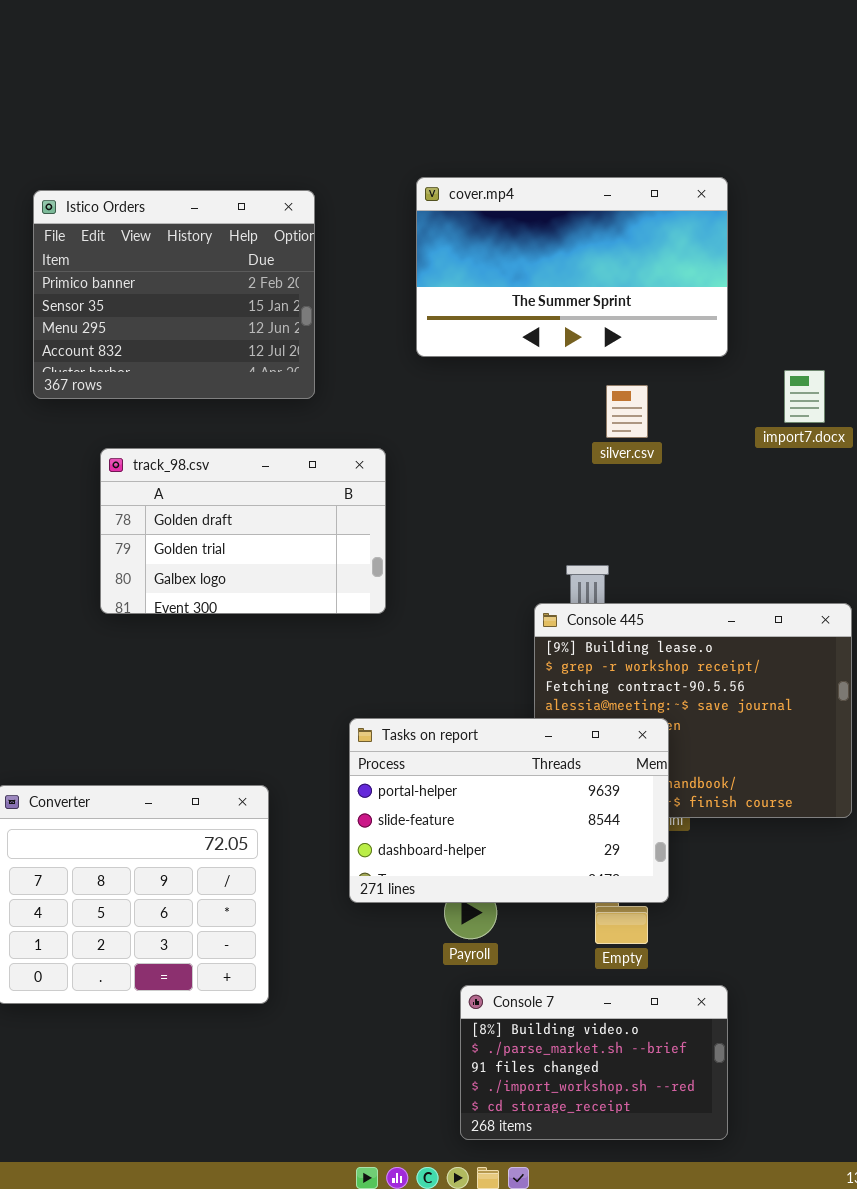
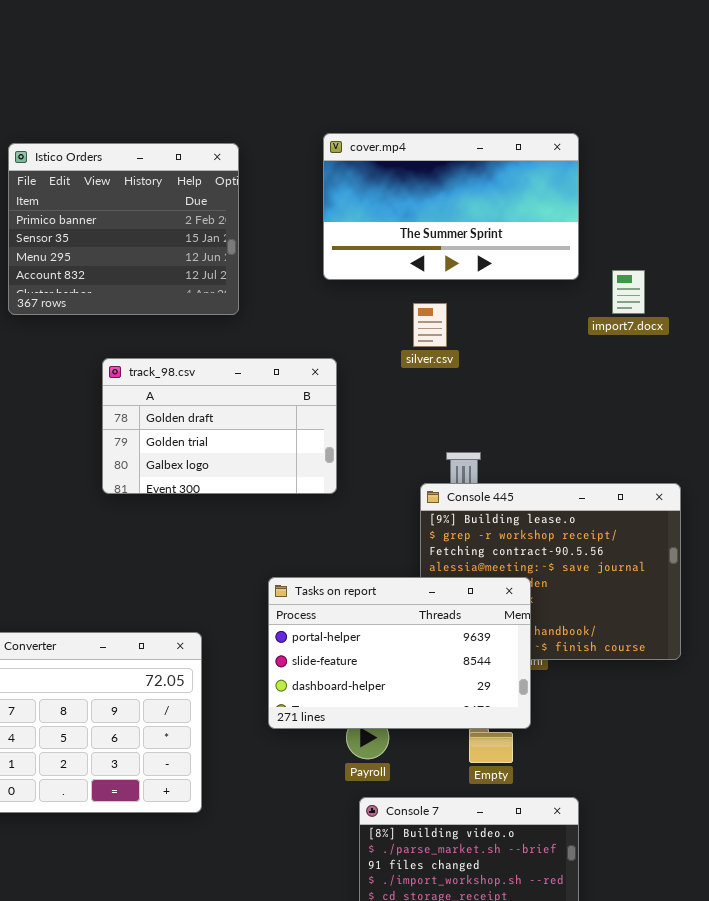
import7.docx: [784,370,825,423] -> [612,270,645,314], moved
silver.csv: [606,385,648,438] -> [413,303,447,347], moved
track_98.csv: [100,448,386,614] -> [102,358,337,494], moved

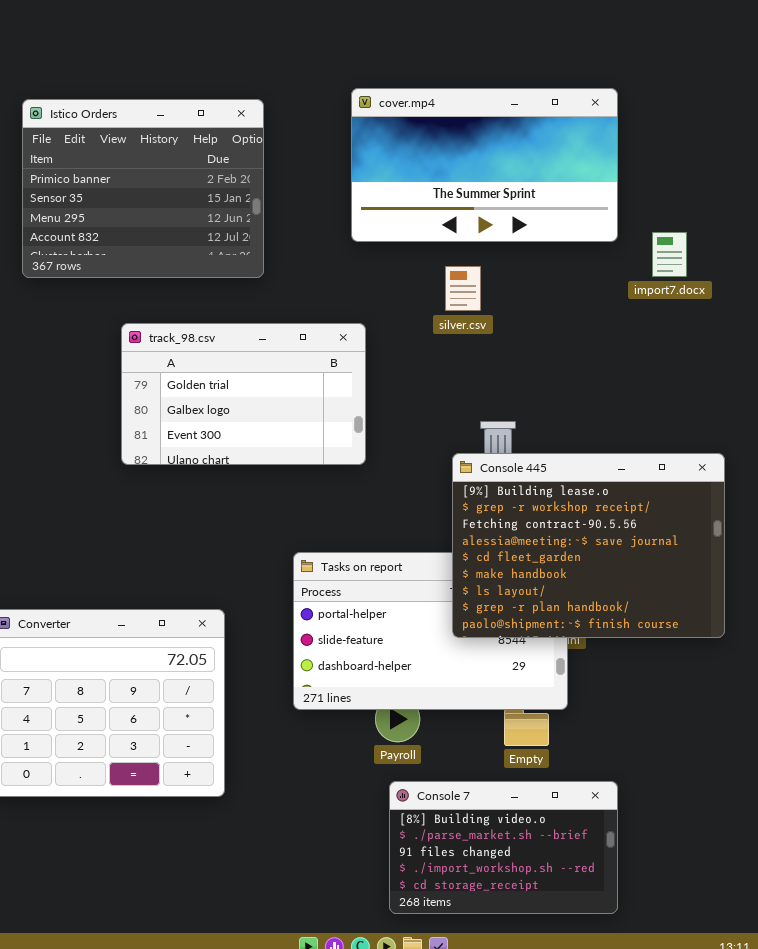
track_98.csv: [102,358,337,494] -> [121,323,366,465], scrolled down 1 row
Console 445: [420,483,681,660] -> [452,453,725,638], raised

